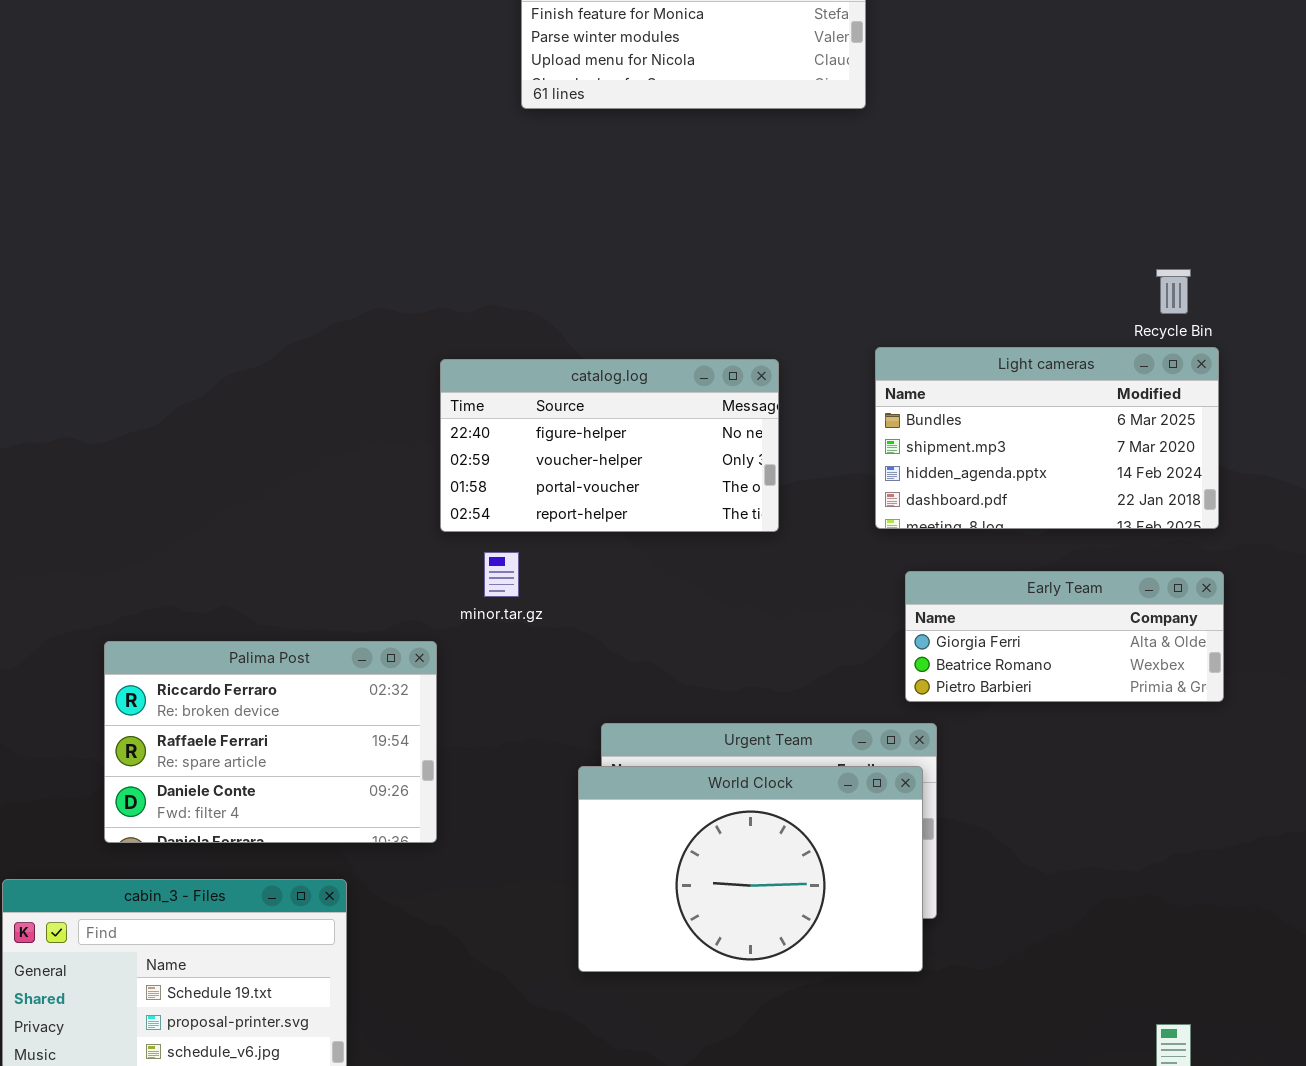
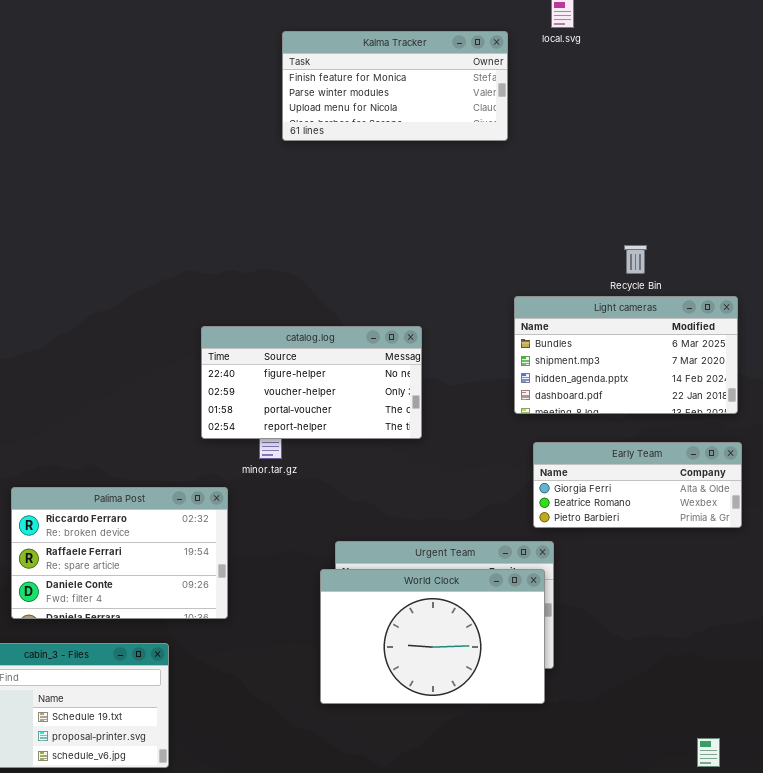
Recycle Bin: [1156,269,1191,314] -> [624,245,647,274], moved
catalog.log: [440,359,779,532] -> [201,326,422,439], moved

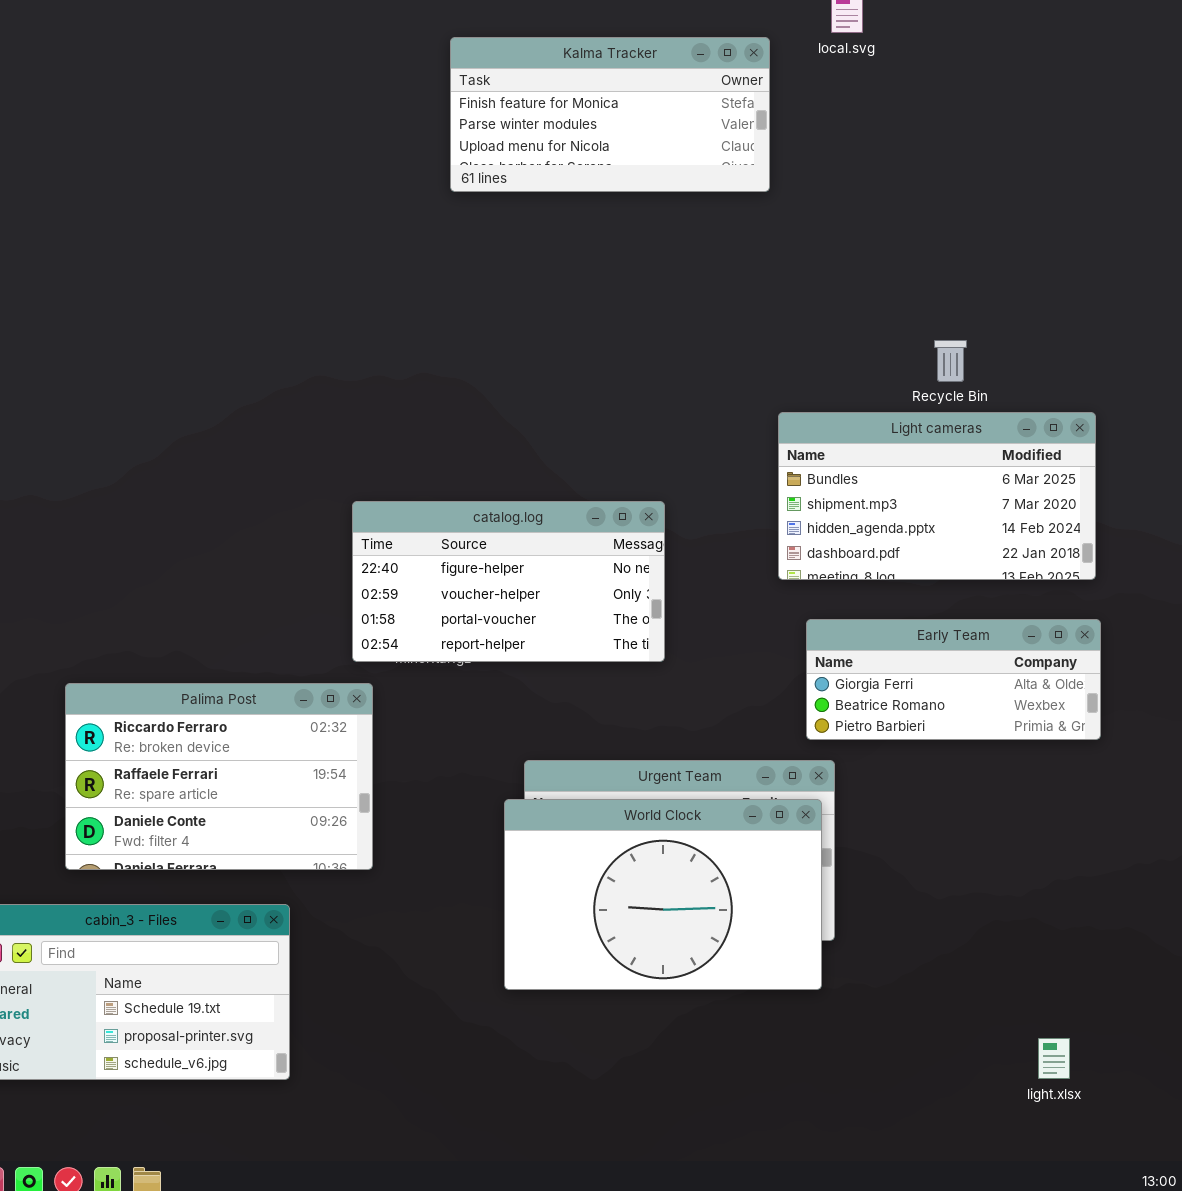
catalog.log: [201,326,422,439] -> [352,501,665,662], moved

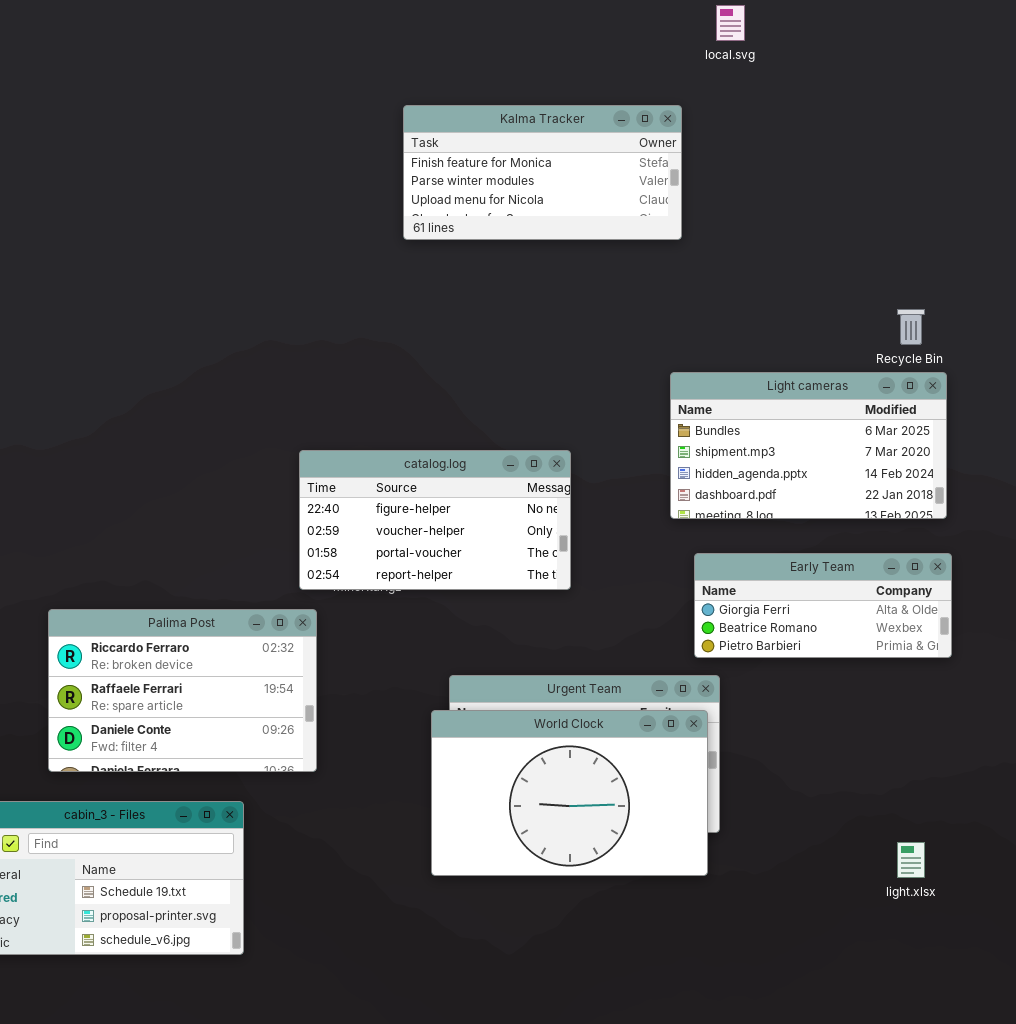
Kalma Tracker: [450,37,770,192] -> [403,105,682,240], moved
Recycle Bin: [934,340,967,382] -> [897,309,925,345], moved
light.xlsx: [1038,1038,1070,1079] -> [897,842,925,878], moved

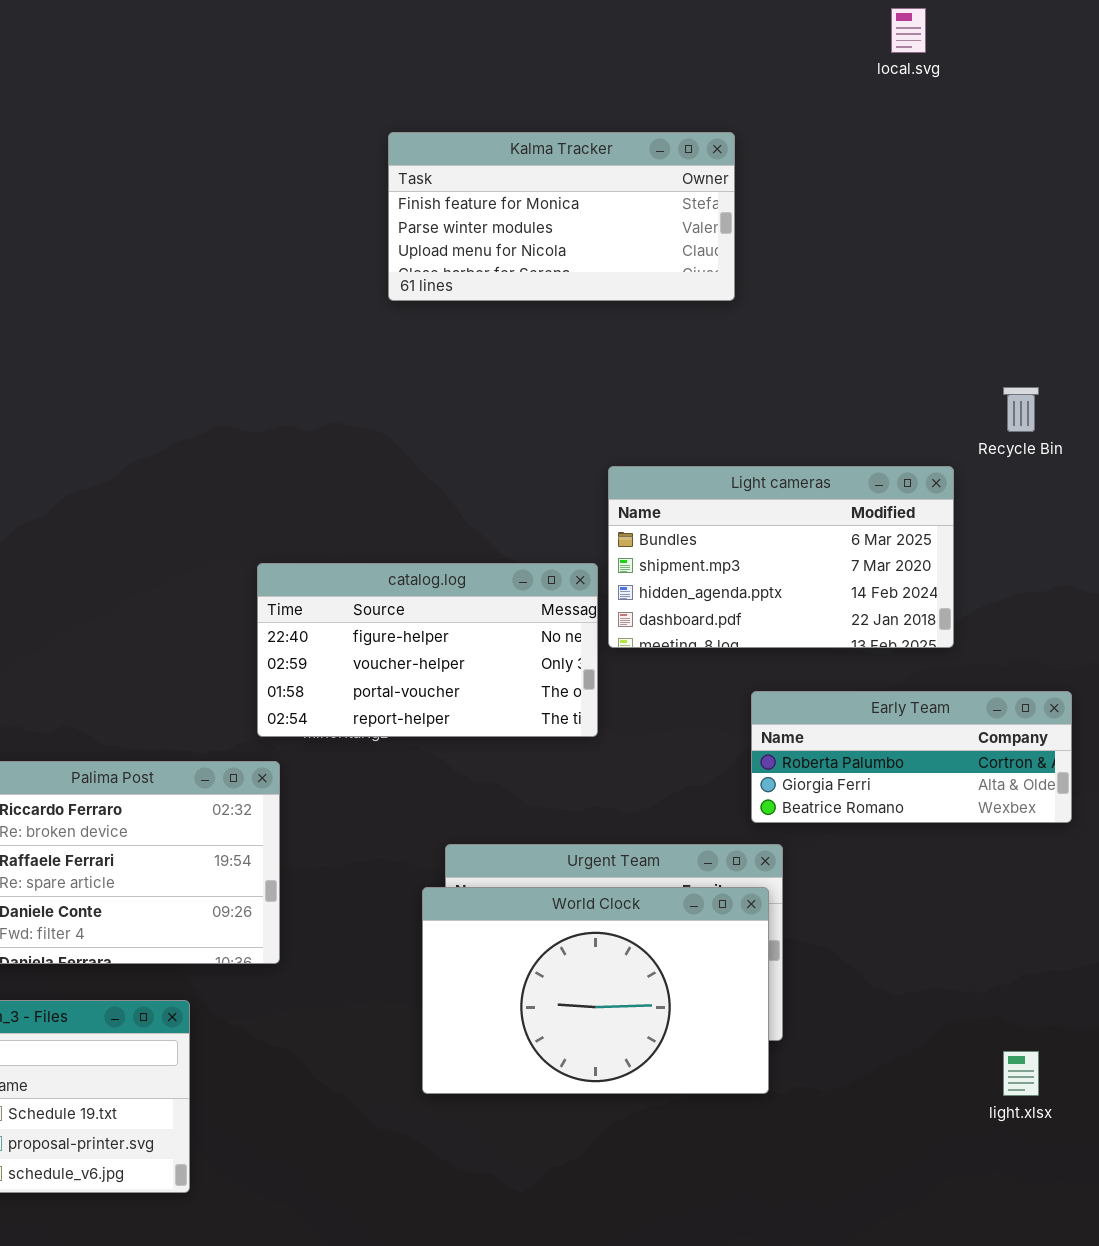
local.svg: [716,5,745,41] -> [891,8,926,53], moved
Light cameras: [670,372,947,519] -> [608,466,954,648], moved
Early Team: [694,553,952,658] -> [751,691,1072,823], scrolled up 1 row

